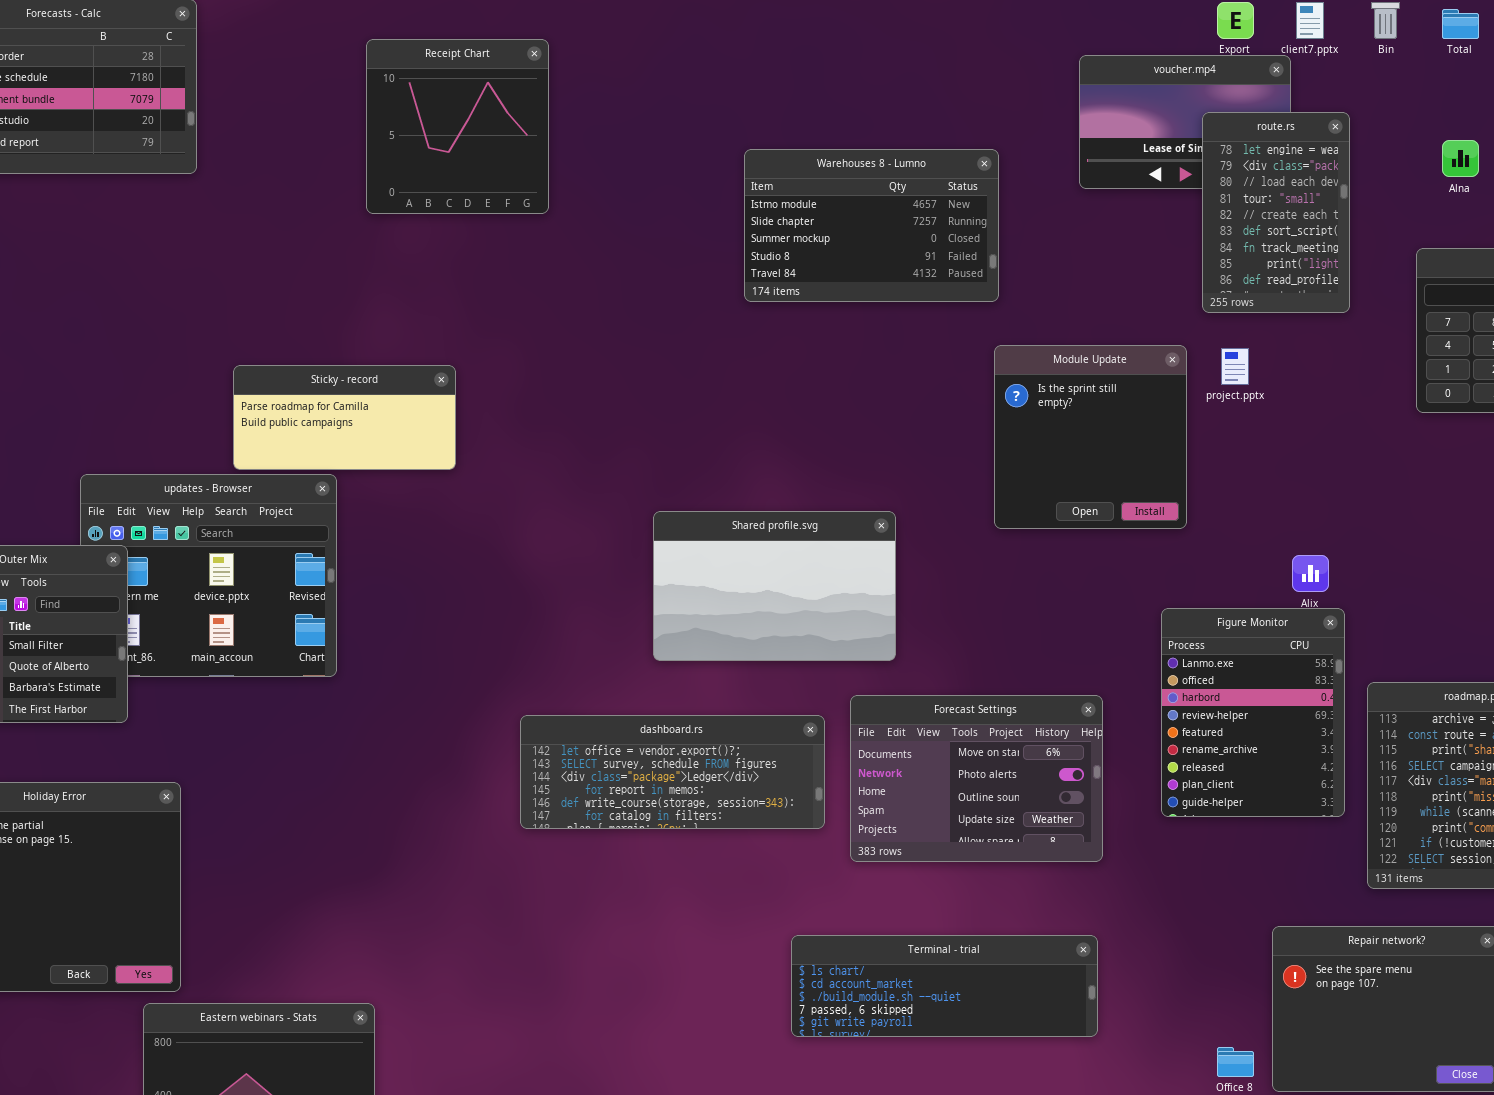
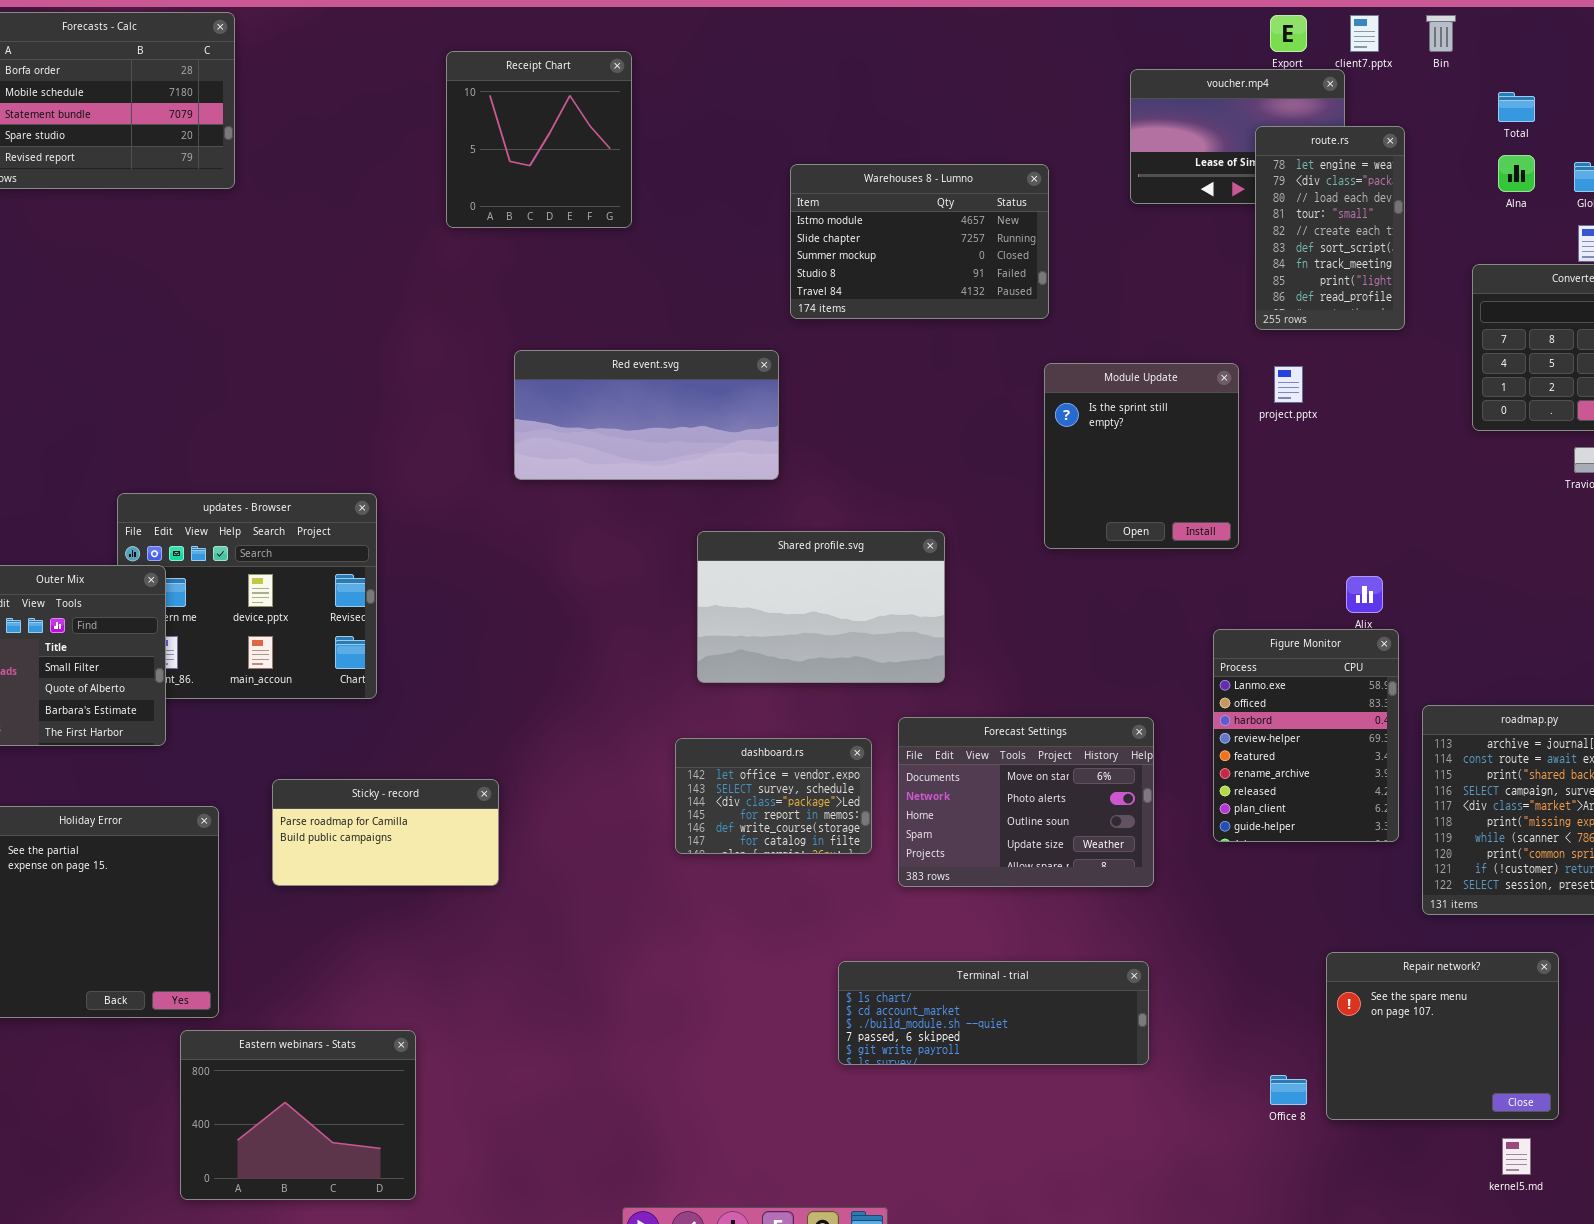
Total: [1442,9,1479,39] -> [1498,92,1535,122], moved
Receipt Chart: [366,39,549,214] -> [446,51,632,228], moved
Red event.svg: none -> [514,350,779,480], opened
Sticky - record: [233,365,456,470] -> [272,779,499,886], moved
dashboard.rs: [520,715,825,829] -> [675,738,872,854], resized

